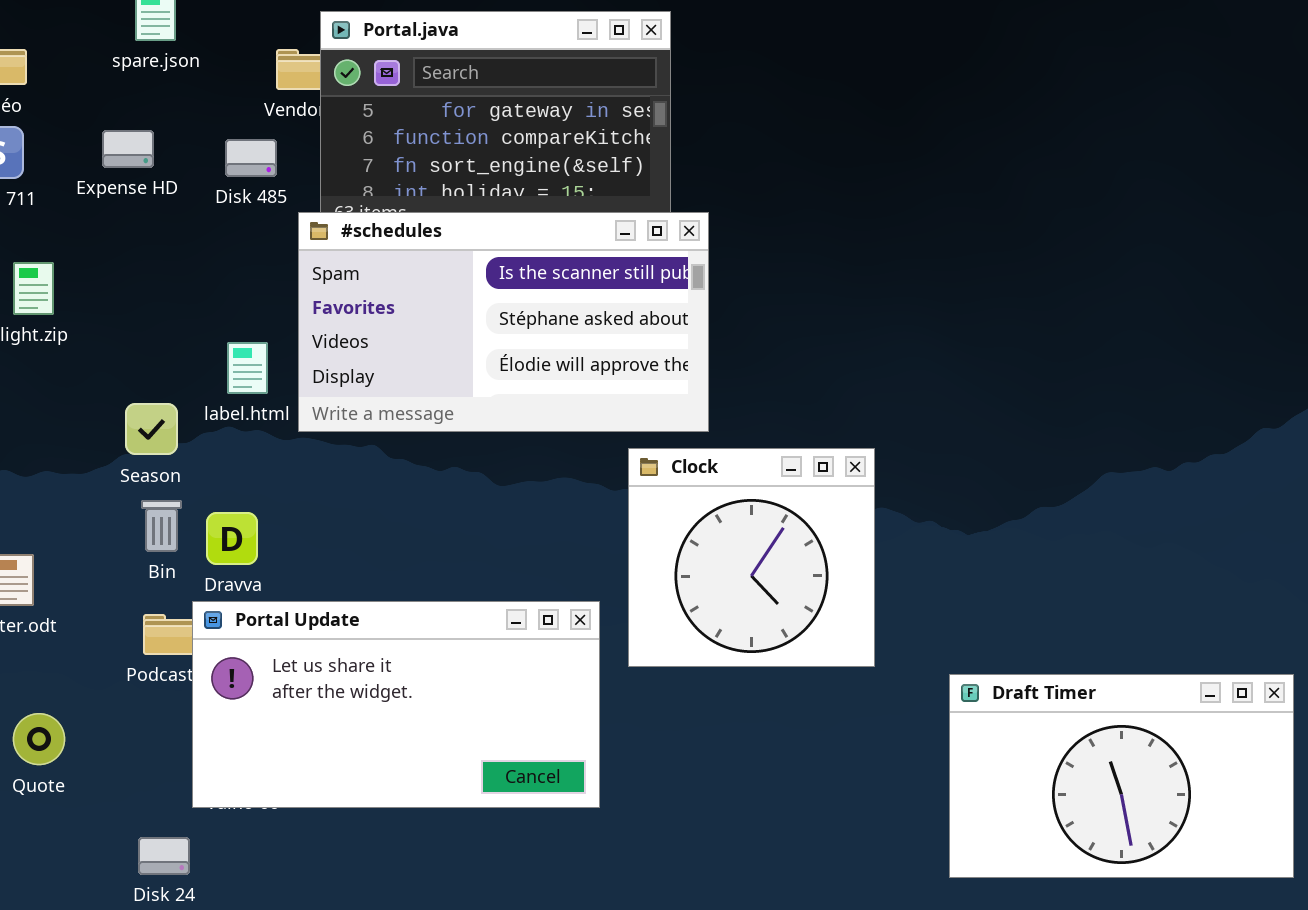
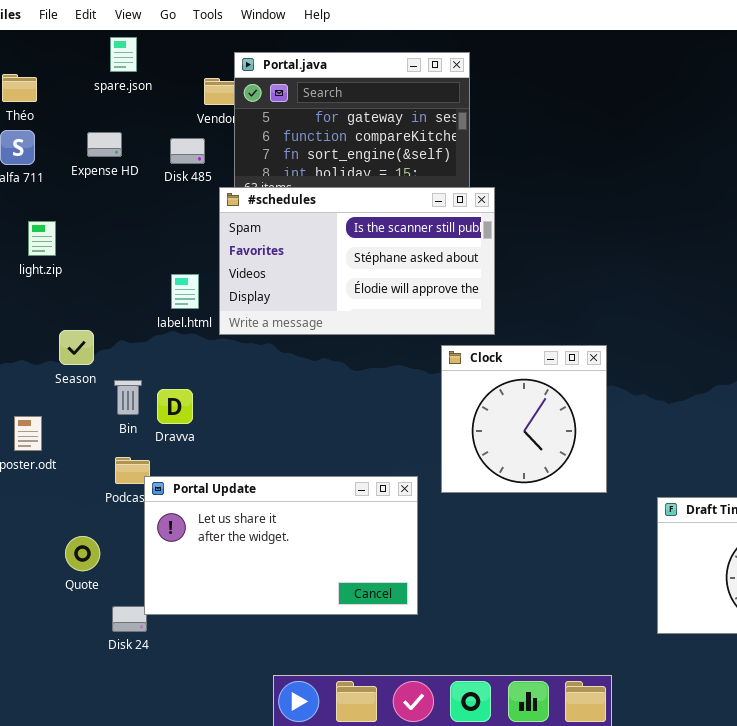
Season: [125,403,178,455] -> [59,330,94,365], moved
Portal Update: [192,601,600,808] -> [144,476,418,615], moved
Quote: [13,713,65,765] -> [65,536,100,571], moved

